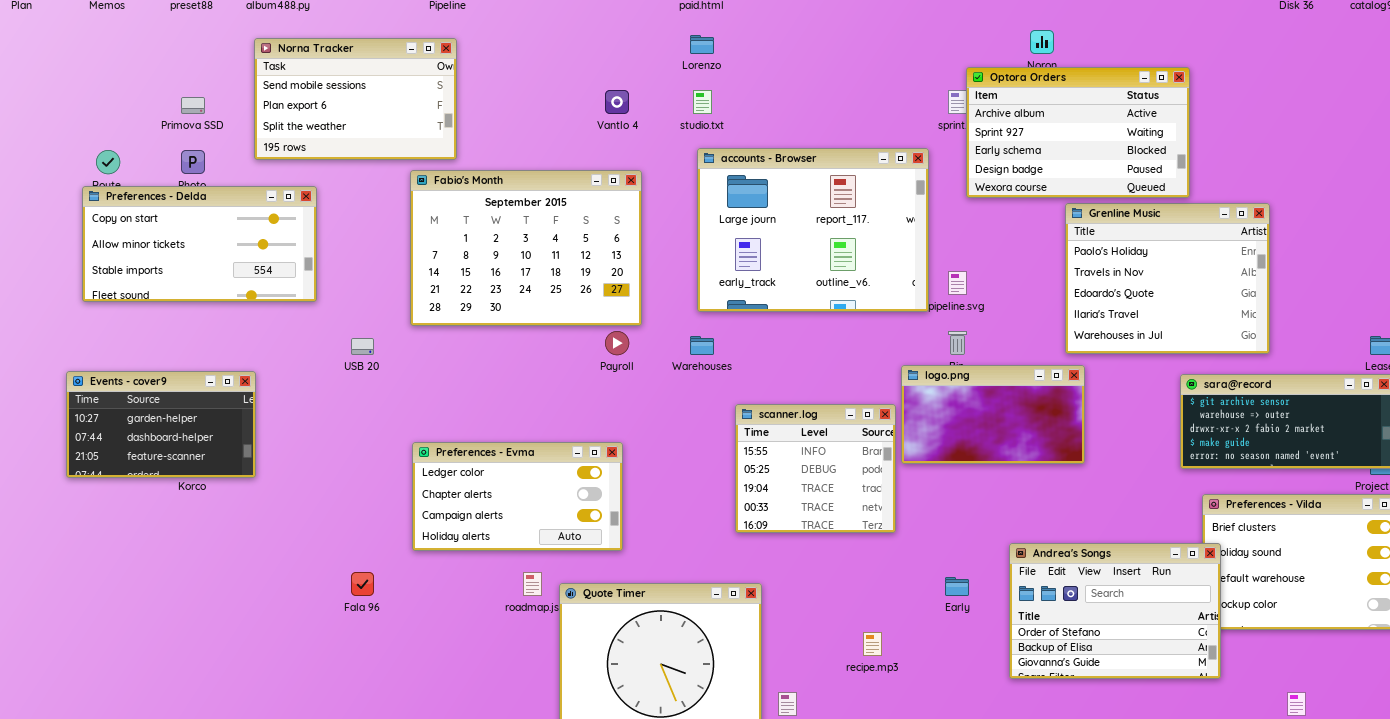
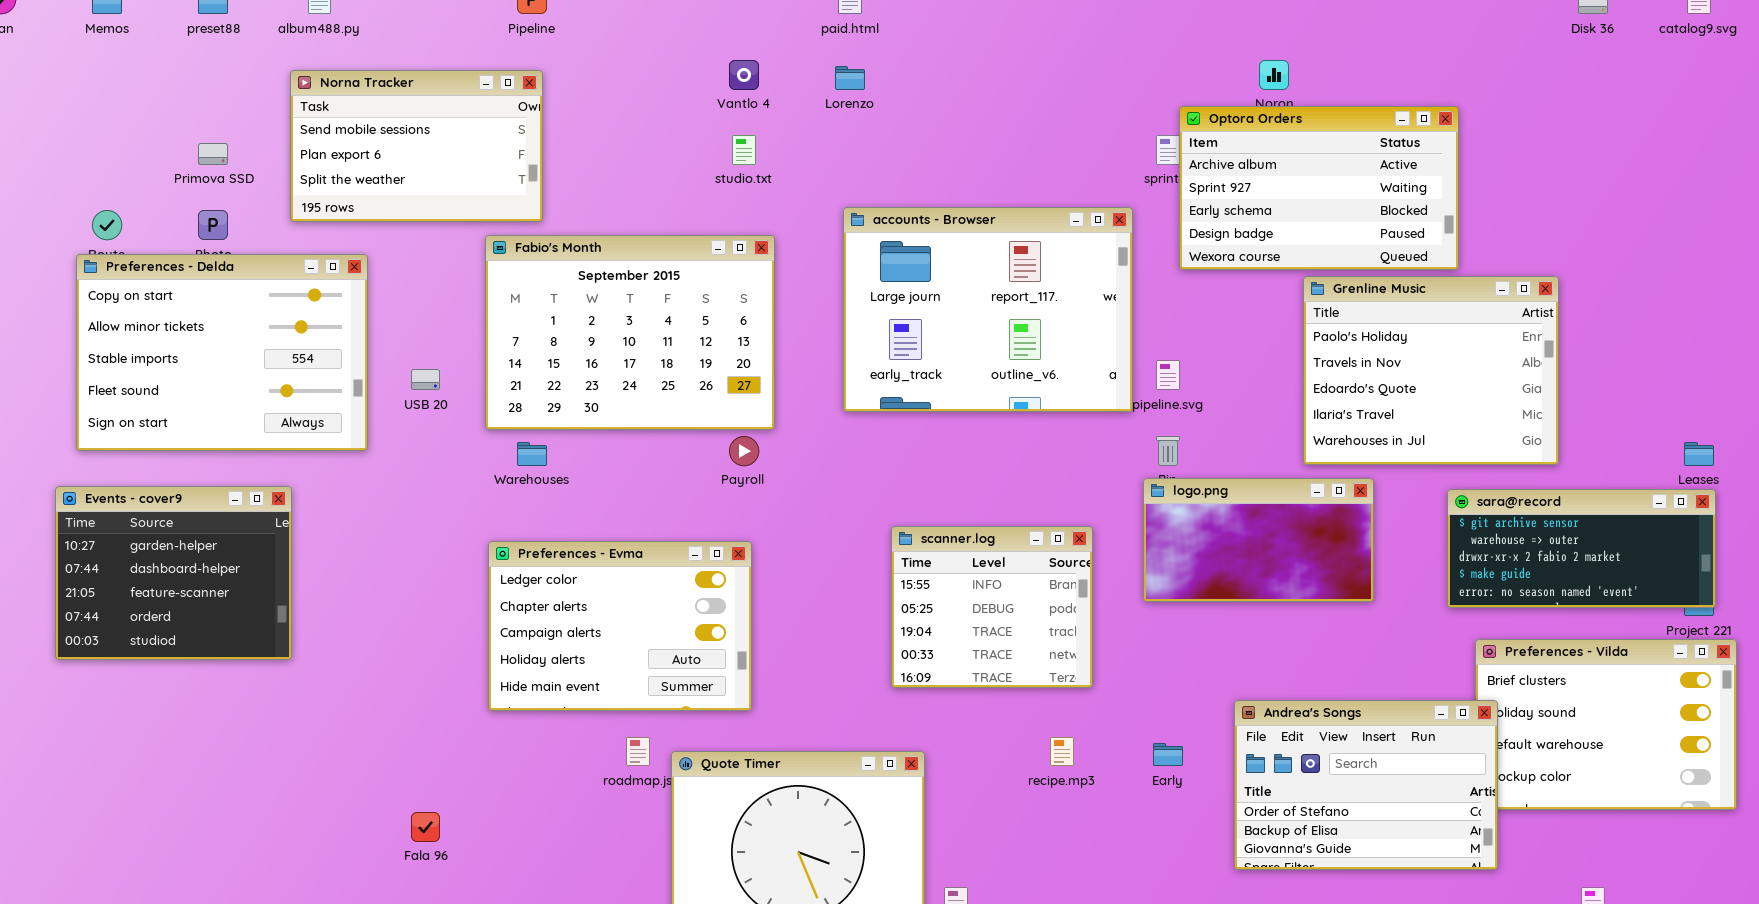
Vantlo 4: [605,90,629,114] -> [729,60,759,90], moved
studio.txt: [693,90,712,114] -> [732,135,756,165], moved
Preferences - Delda: [82,186,317,302] -> [76,254,368,451], resized
Warehouses: [690,336,714,355] -> [517,442,547,466], moved
USB 20: [351,338,374,355] -> [411,369,440,390], moved
logo.png: [901,365,1085,464] -> [1143,478,1374,602], moved
Events - cover9: [66,371,256,478] -> [55,486,292,660], resized
Preferences - Evma: [412,442,623,551] -> [488,541,752,711], resized
Fala 96: [351,572,374,596] -> [411,812,440,842], moved
recipe.mp3: [863,632,882,656] -> [1050,737,1074,766], moved

